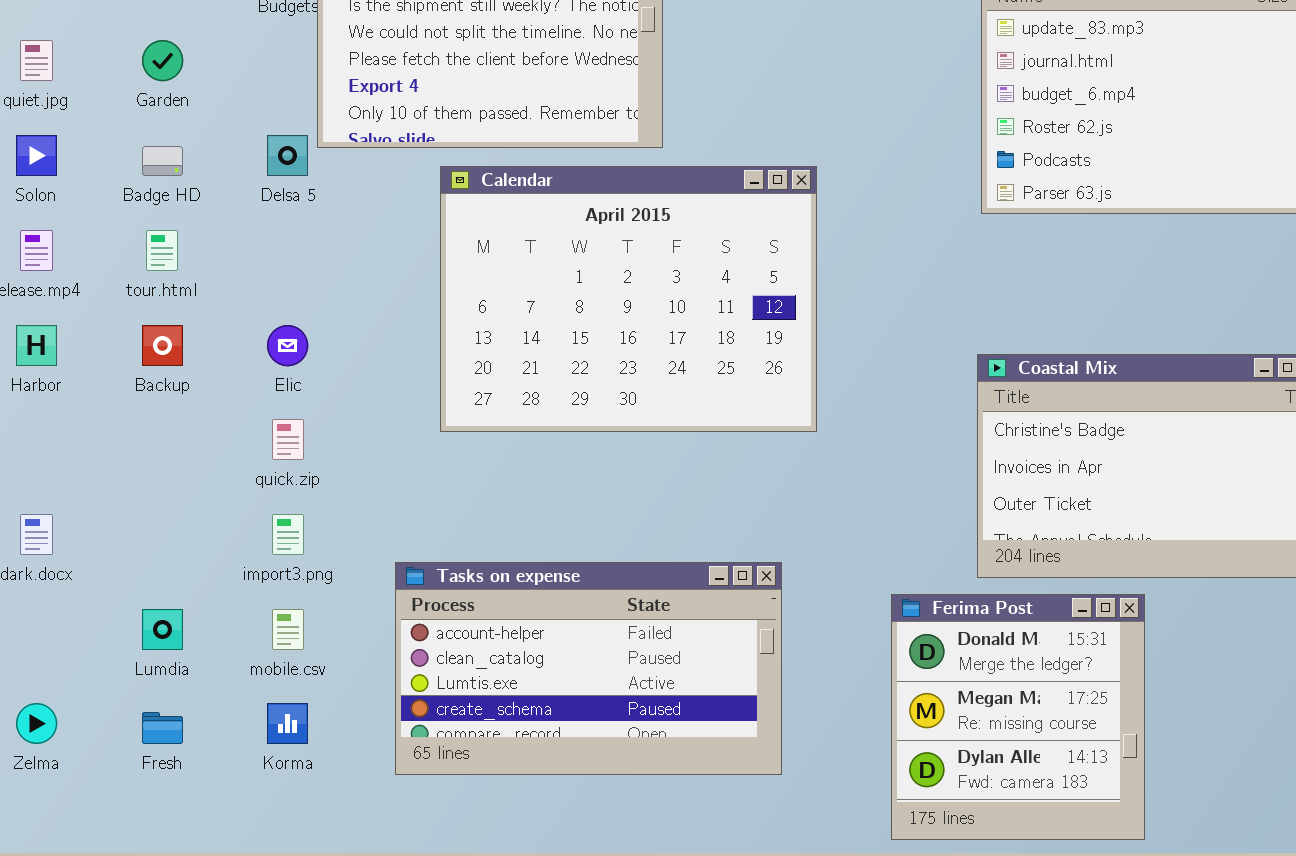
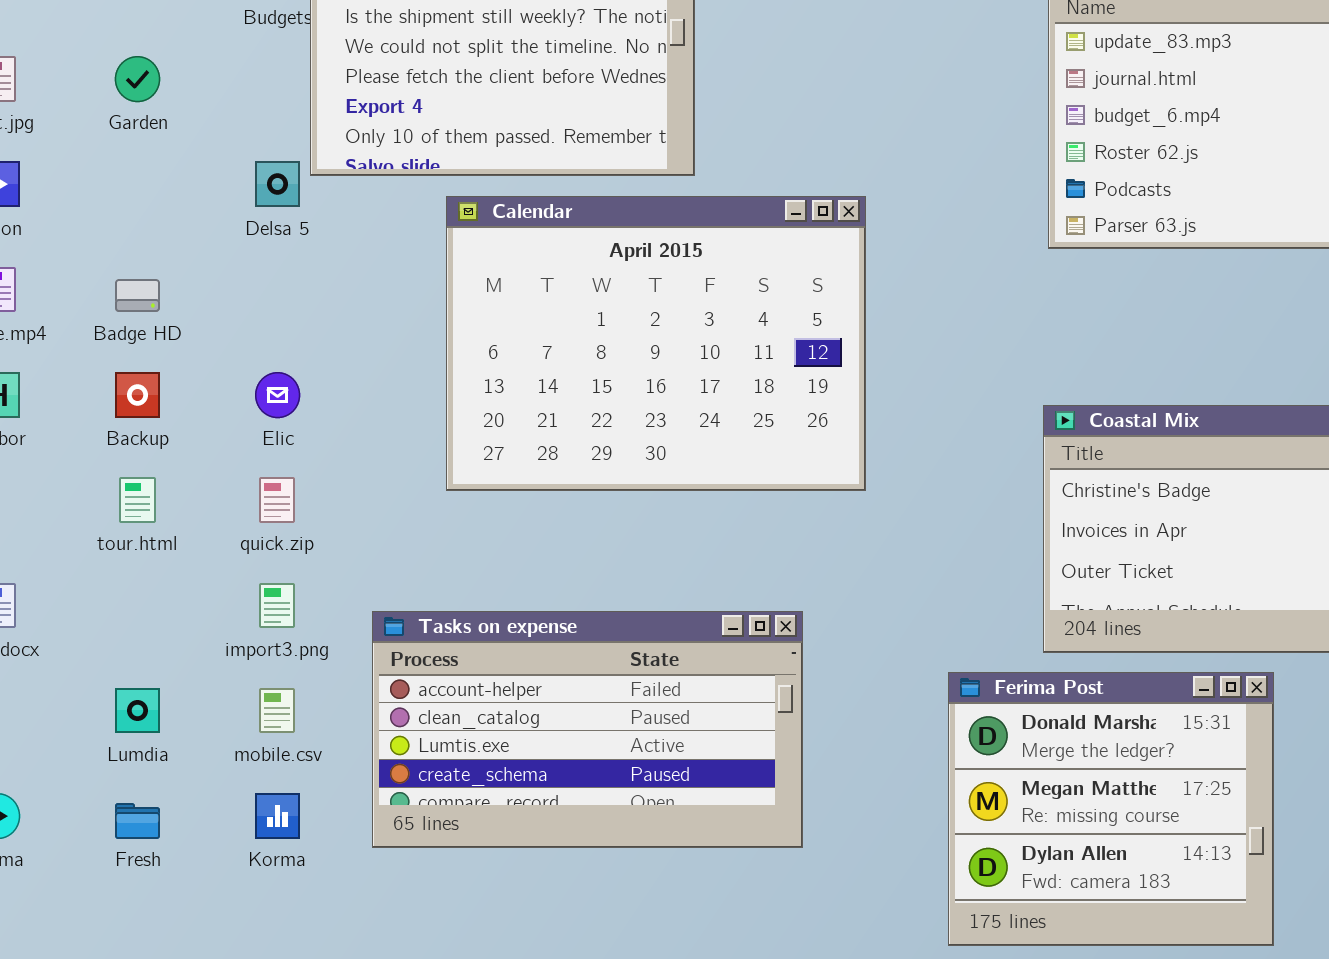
Badge HD: [142,146,183,176] -> [115,279,160,312], moved
tour.html: [146,230,178,271] -> [119,477,156,523], moved
Tasks on expense: [395,562,782,775] -> [372,611,803,848], moved
Ferima Post: [891,594,1145,840] -> [948,672,1274,946], resized

